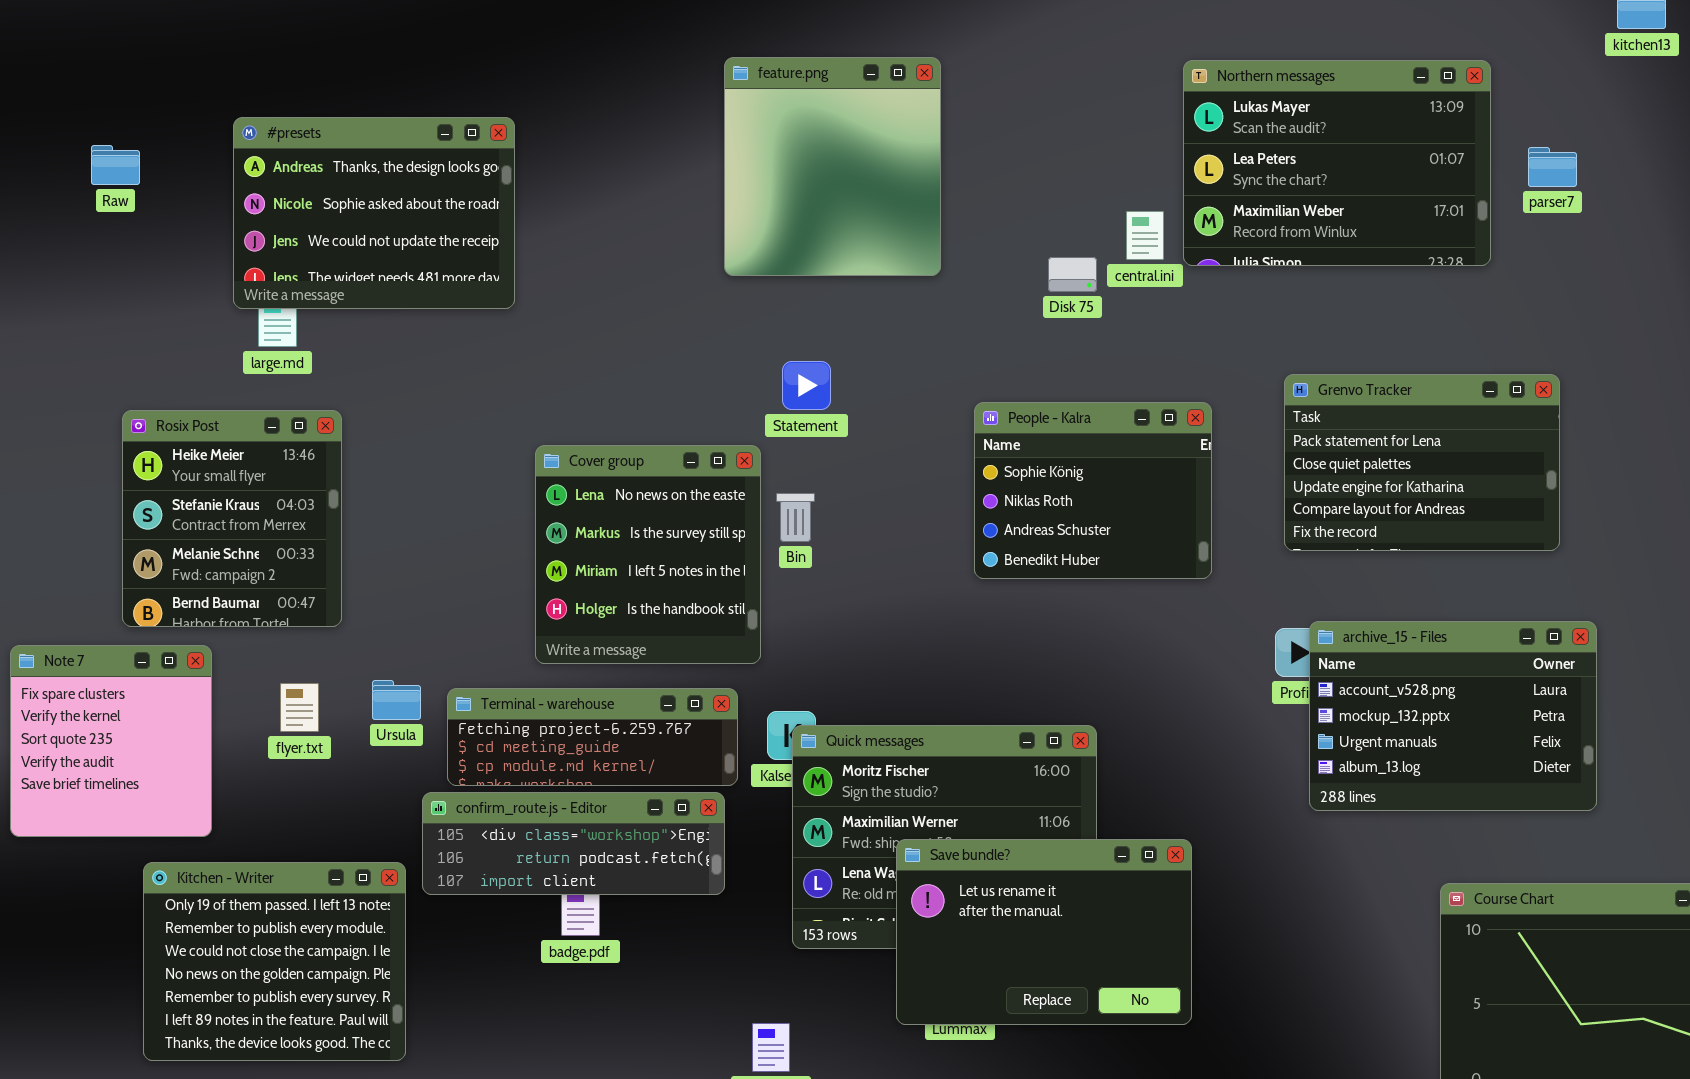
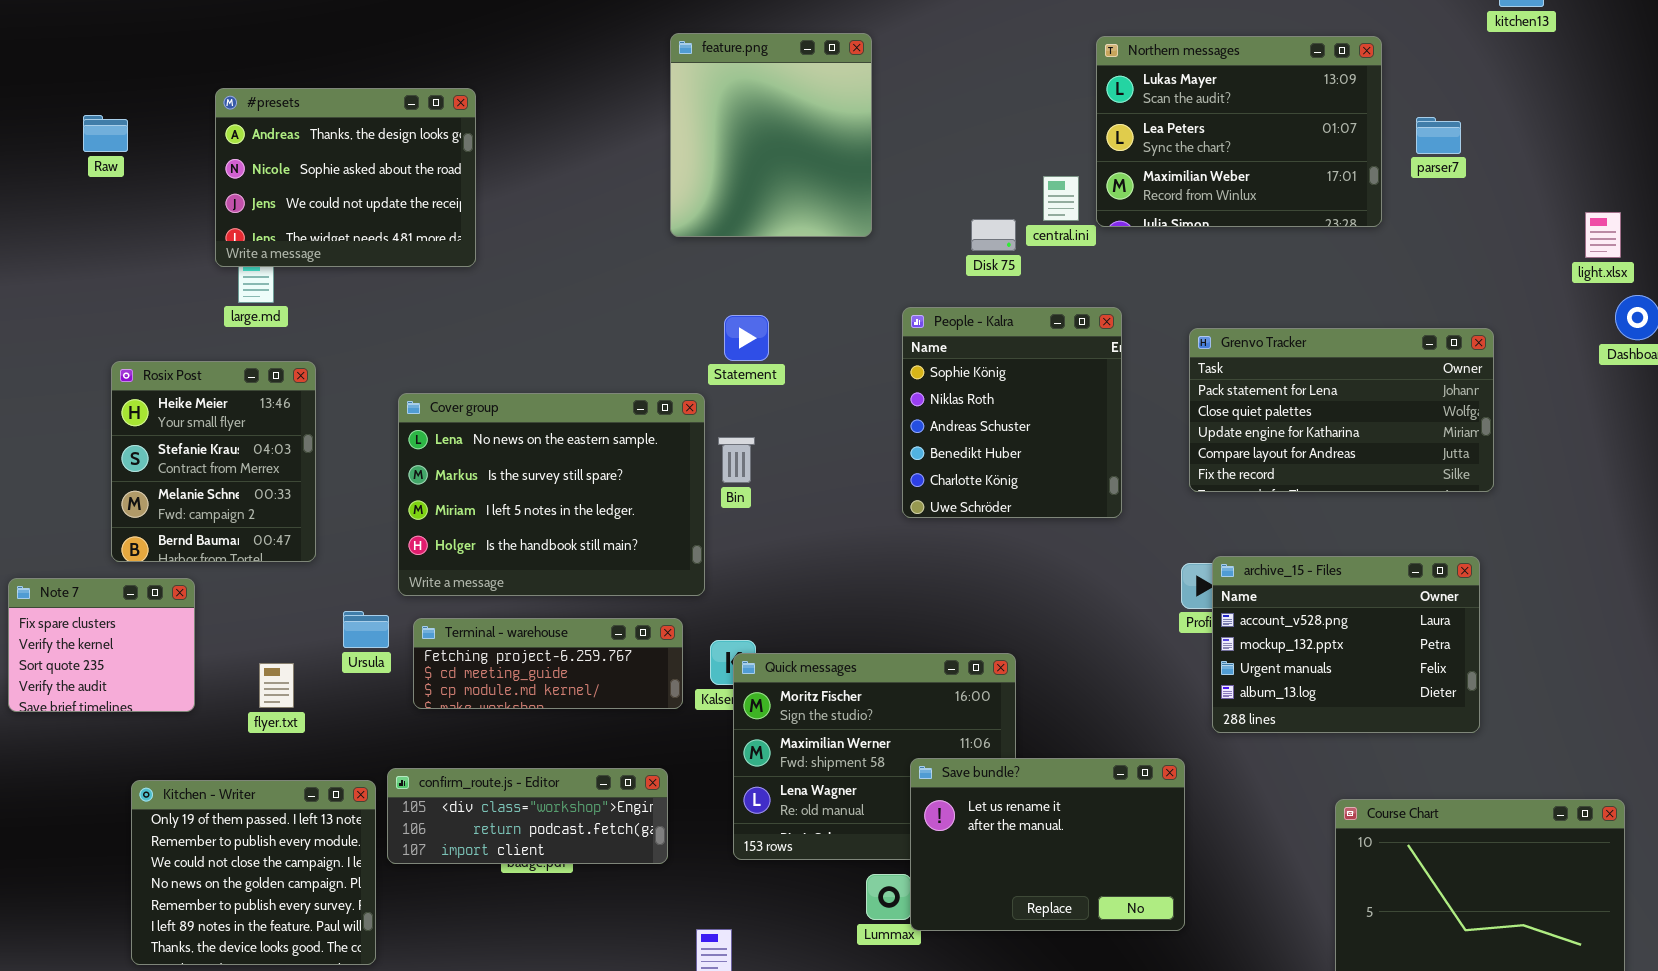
Grenvo Tracker: [1284,374,1560,551] -> [1189,328,1494,492], resized
People - Kalra: [974,402,1212,579] -> [902,307,1122,518], resized
Cover group: [535,445,761,664] -> [398,393,705,596], resized
Note 7: [10,645,212,837] -> [8,578,195,712], resized
flyer.txt: [280,683,319,732] -> [259,663,294,708], moved
confirm_route.js - Editor: [422,792,725,895] -> [387,768,668,864], moved
Save bundle?: [896,839,1192,1025] -> [910,758,1185,931], moved

